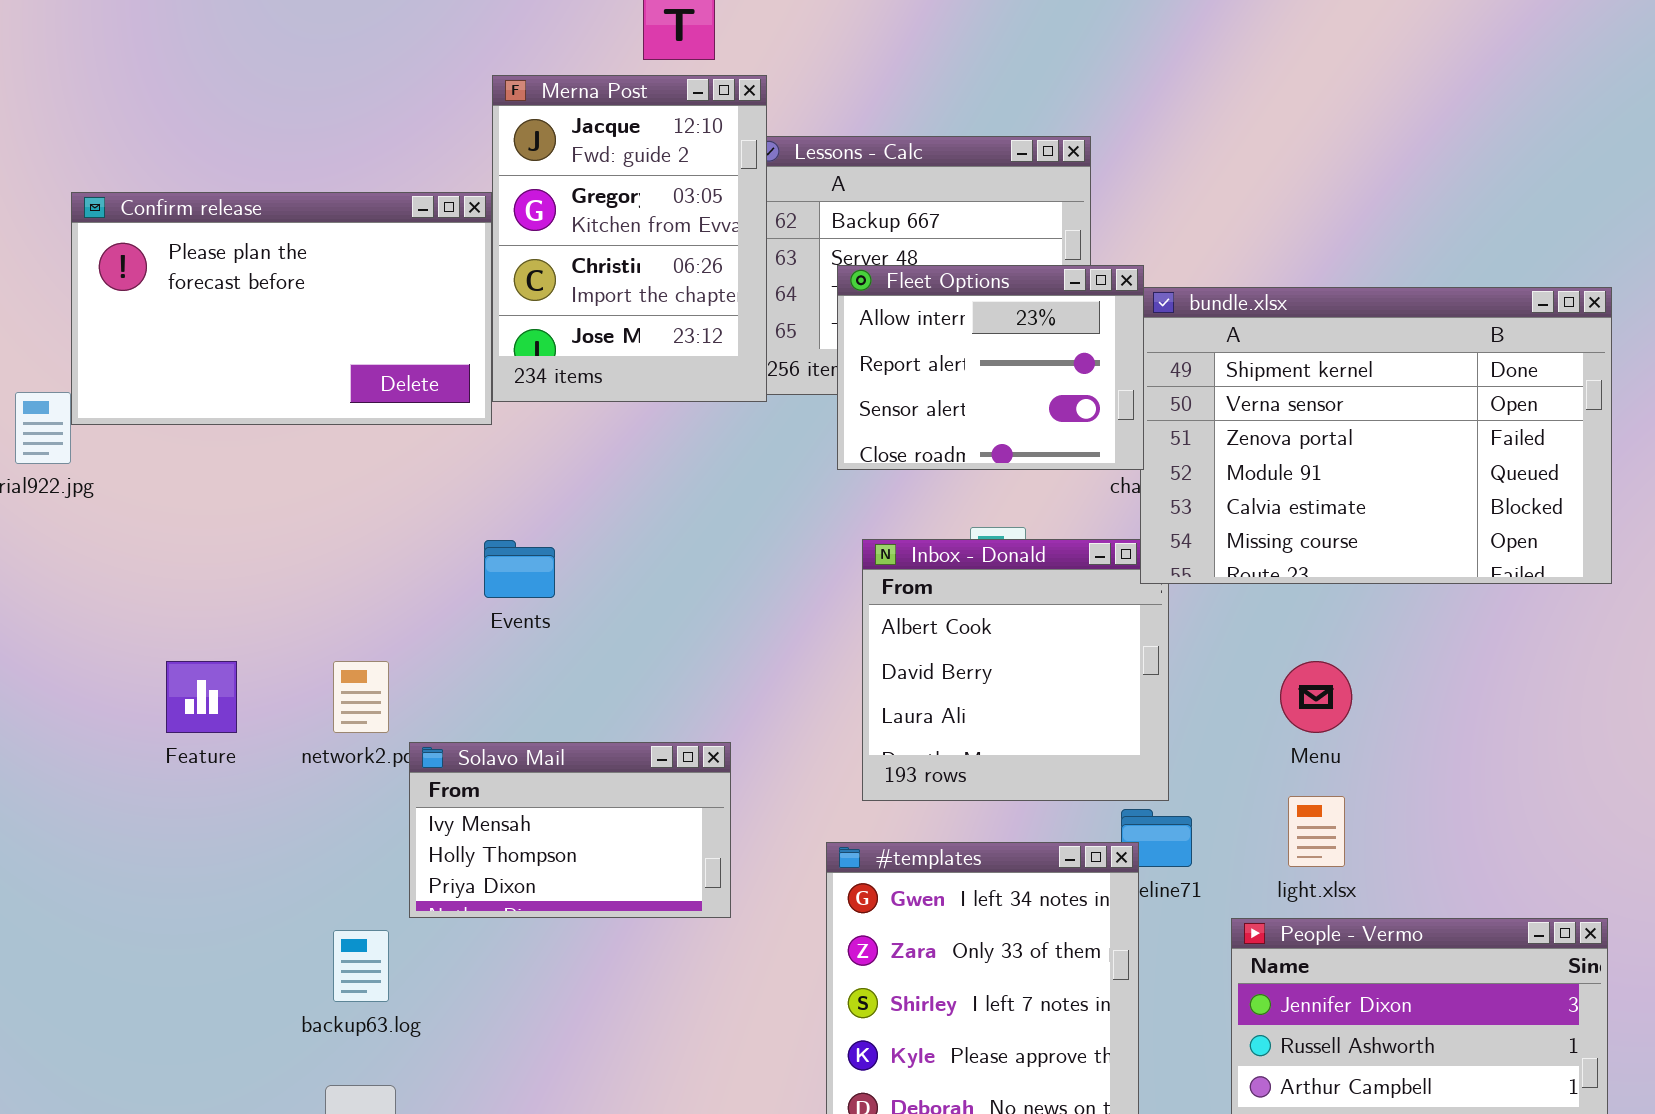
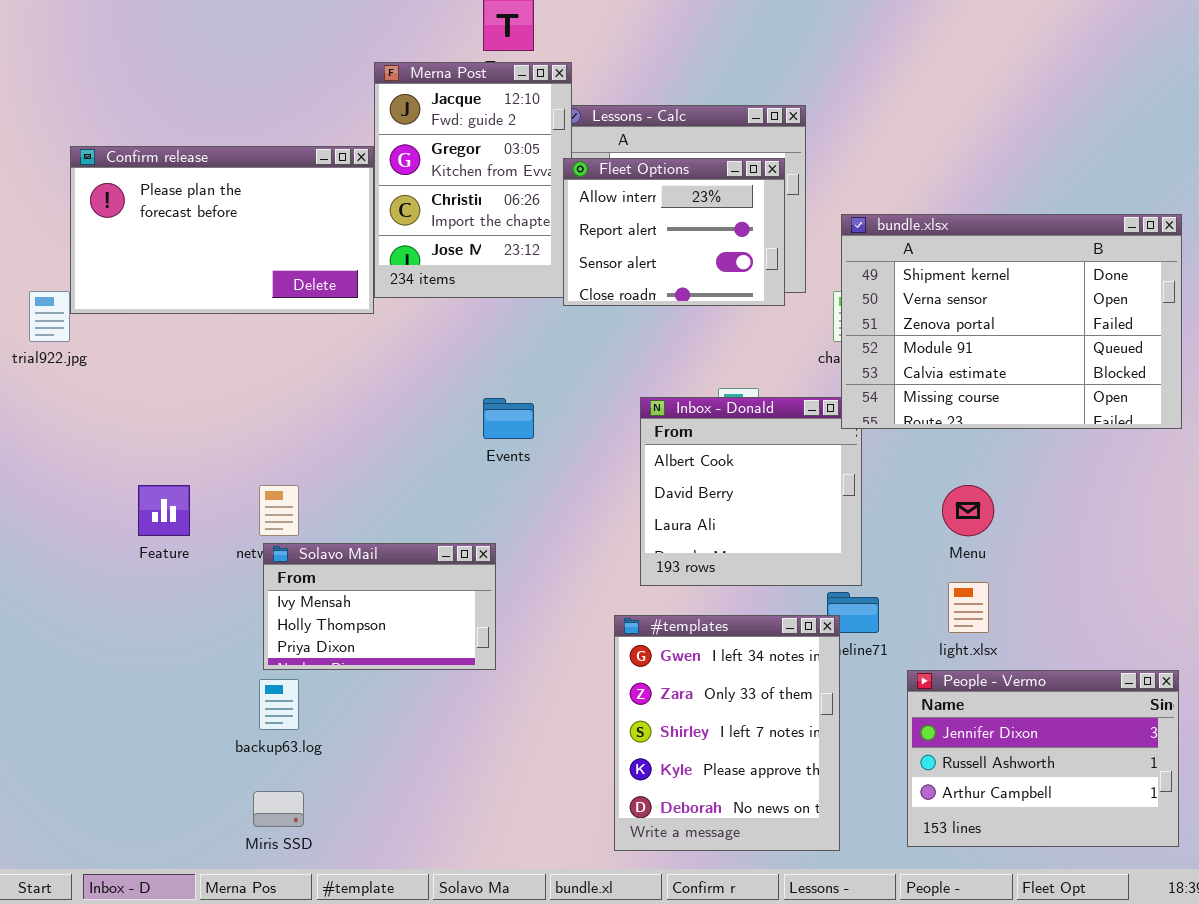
Fleet Options: [837,265,1144,470] -> [563,158,785,306], moved
Events: [484,540,555,598] -> [483,398,534,439], moved
Solavo Mail: [409,742,731,918] -> [263,543,496,670], moved

